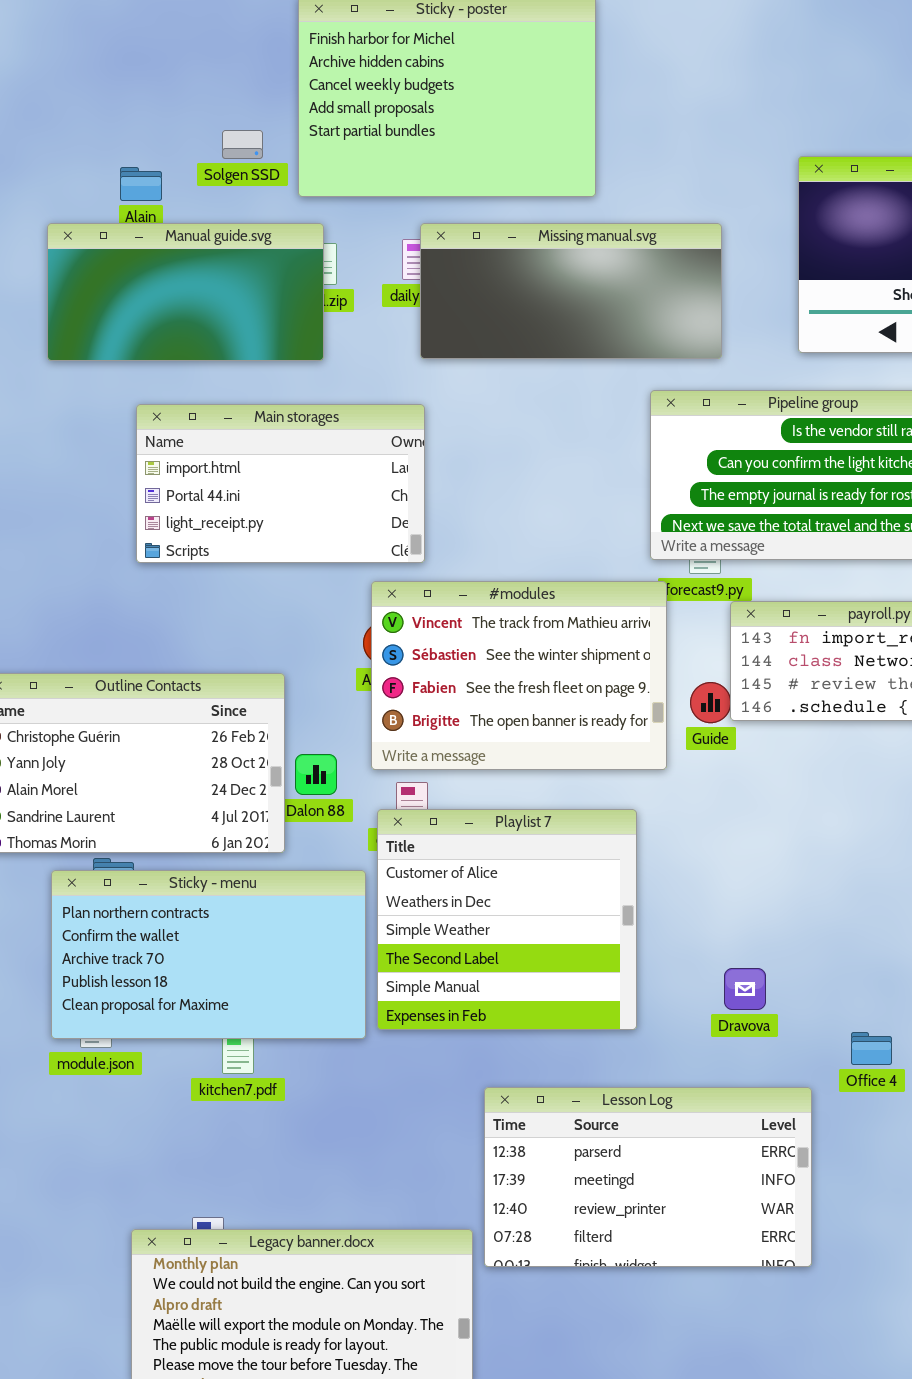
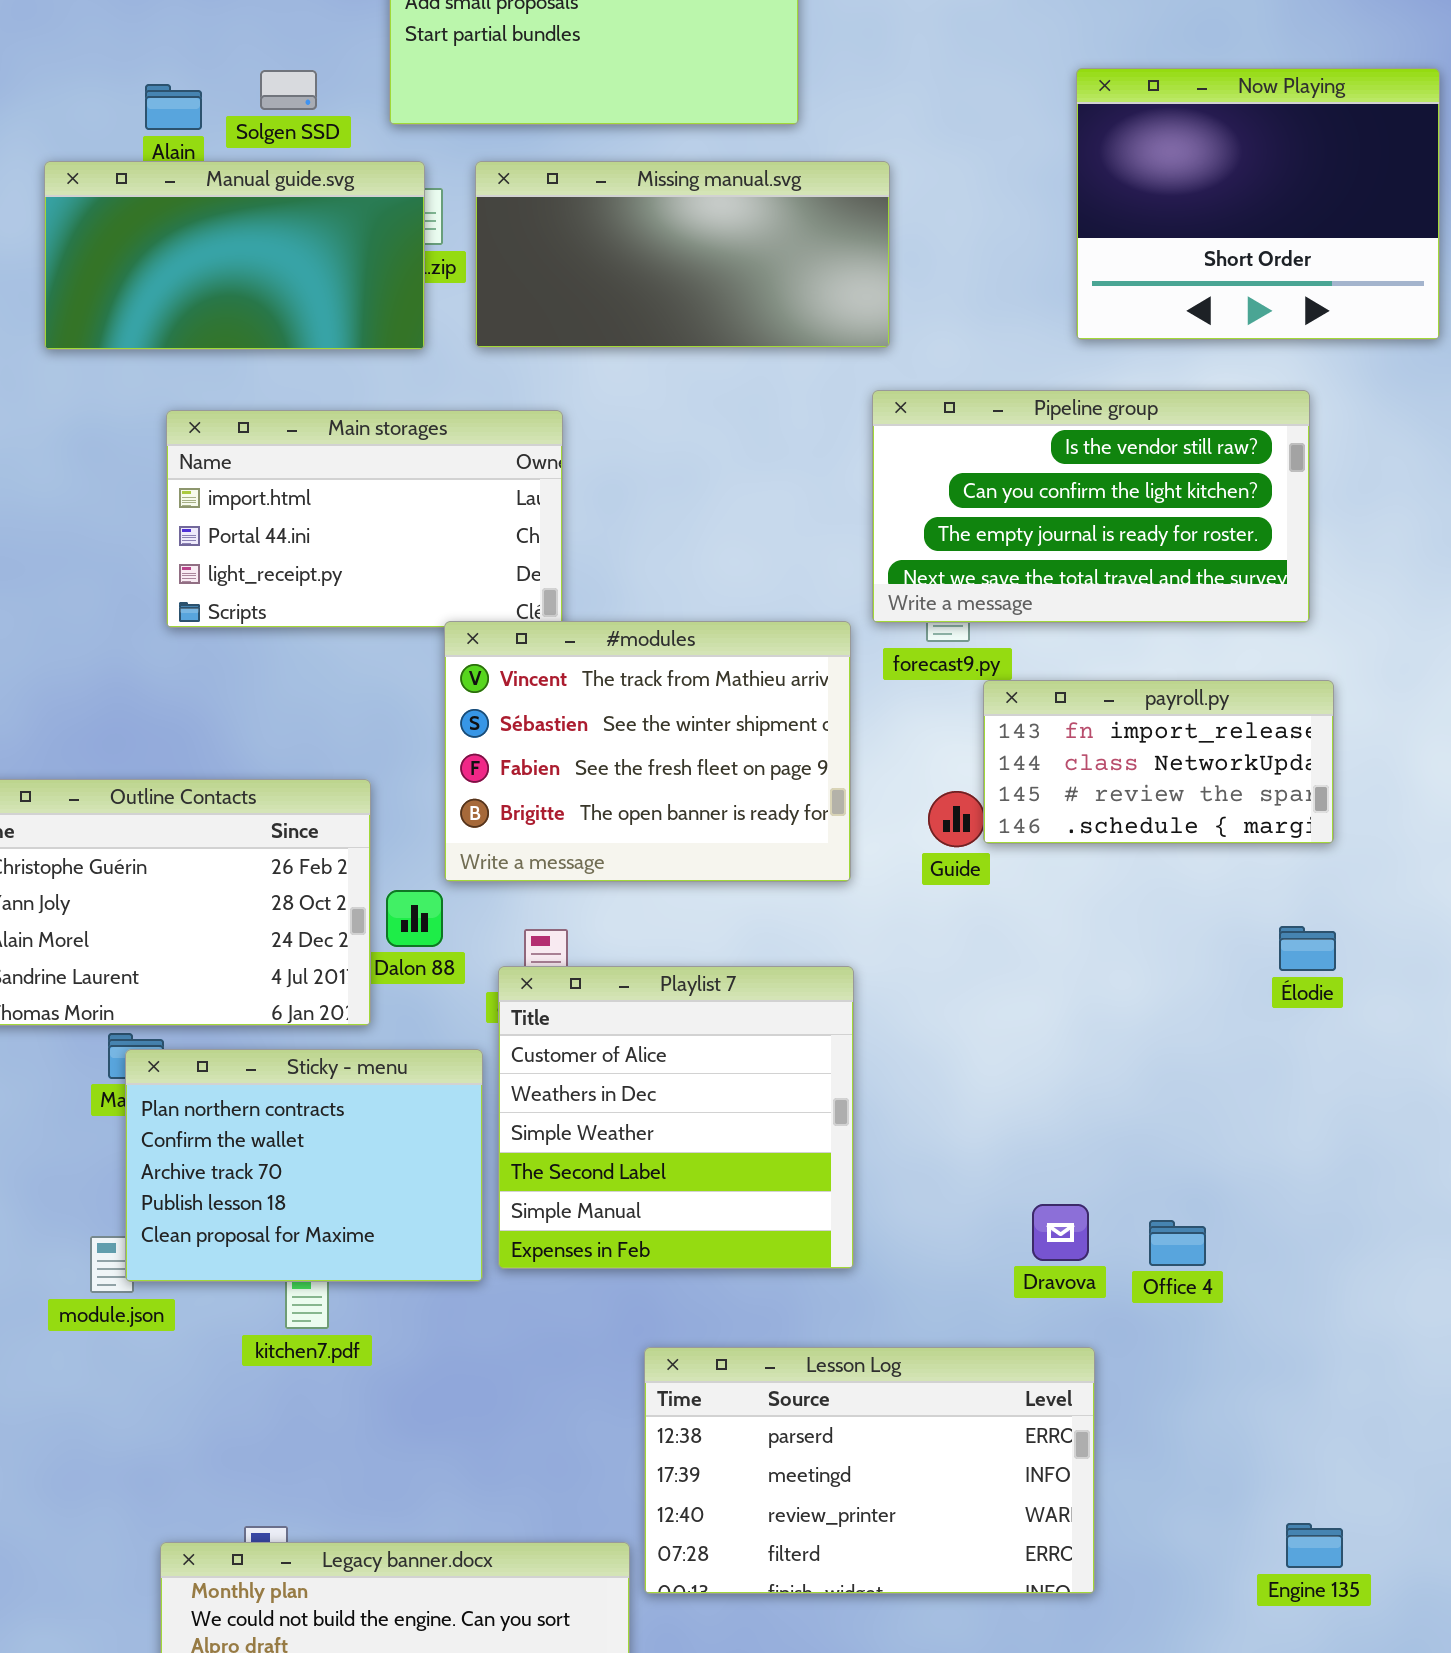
Solgen SSD: [222,130,263,159] -> [260,70,317,110], moved
Missing manual.svg: [420,223,722,359] -> [475,161,890,348], moved
#modules: [371,581,667,770] -> [444,621,851,882], moved
Sticky - menu: [51,870,366,1039] -> [125,1049,483,1282], resized
Dravova: [724,968,766,1010] -> [1032,1204,1089,1261], moved
Office 4: [851,1032,892,1065] -> [1149,1220,1206,1266], moved

